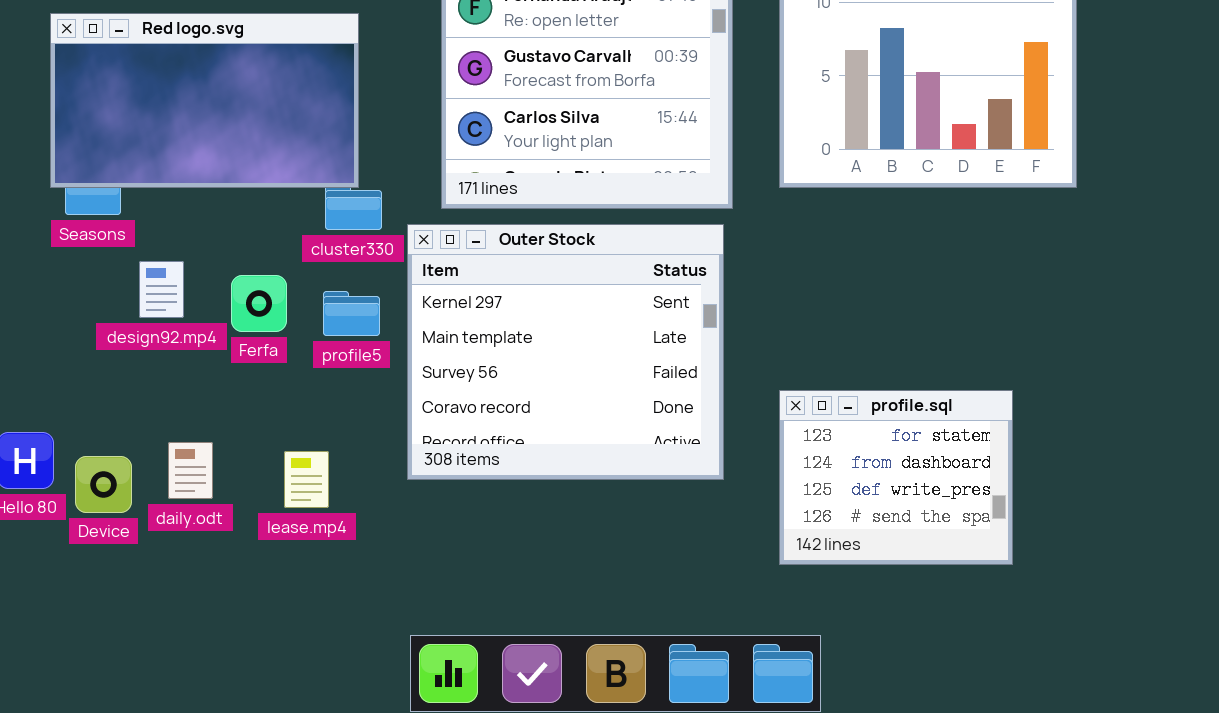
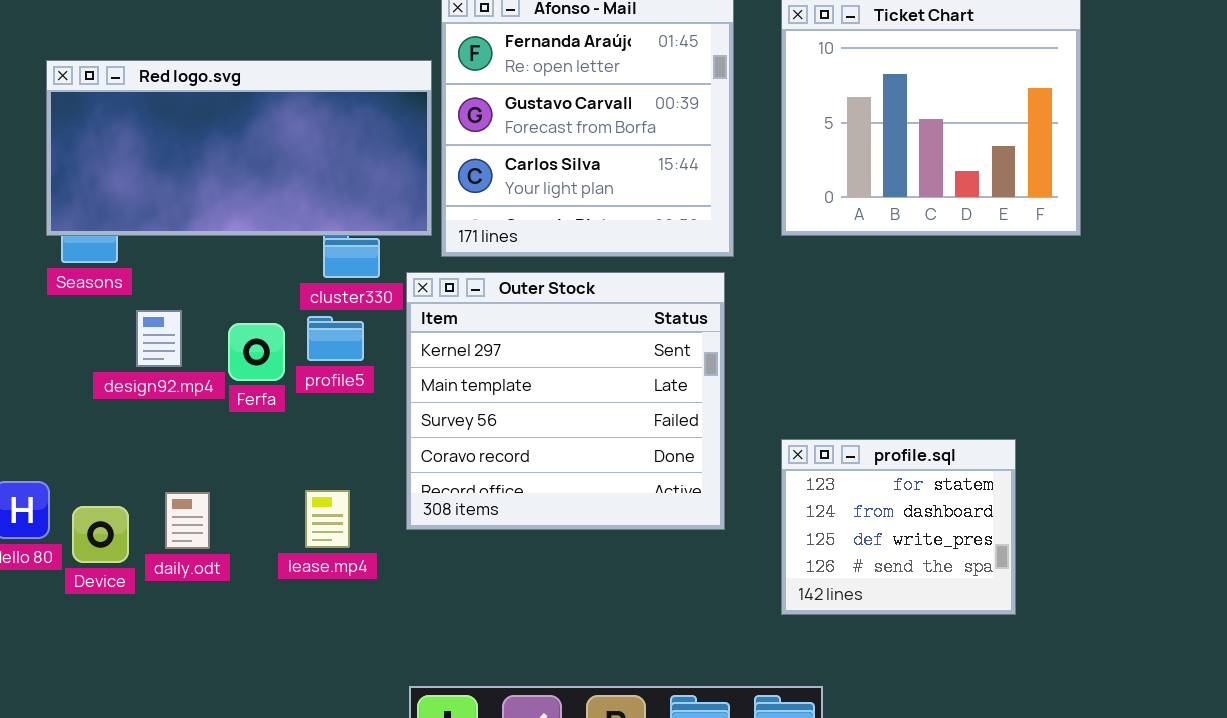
Red logo.svg: [50,13,359,188] -> [46,60,432,236], resized
profile5: [323,291,380,336] -> [307,316,364,361], moved
lease.mp4: [284,451,329,508] -> [305,490,350,548], moved

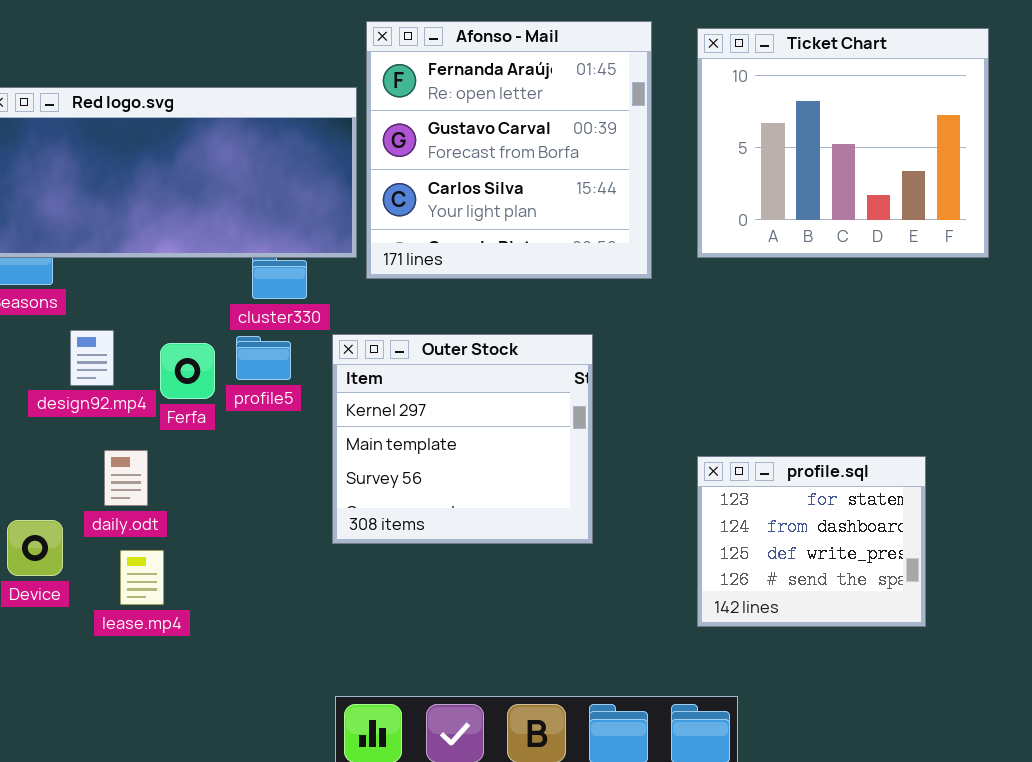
Outer Stock: [406,272,725,530] -> [332,334,593,544], resized
lease.mp4: [305,490,350,548] -> [120,550,164,605], moved
daily.odt: [165,492,210,549] -> [104,450,148,506], moved

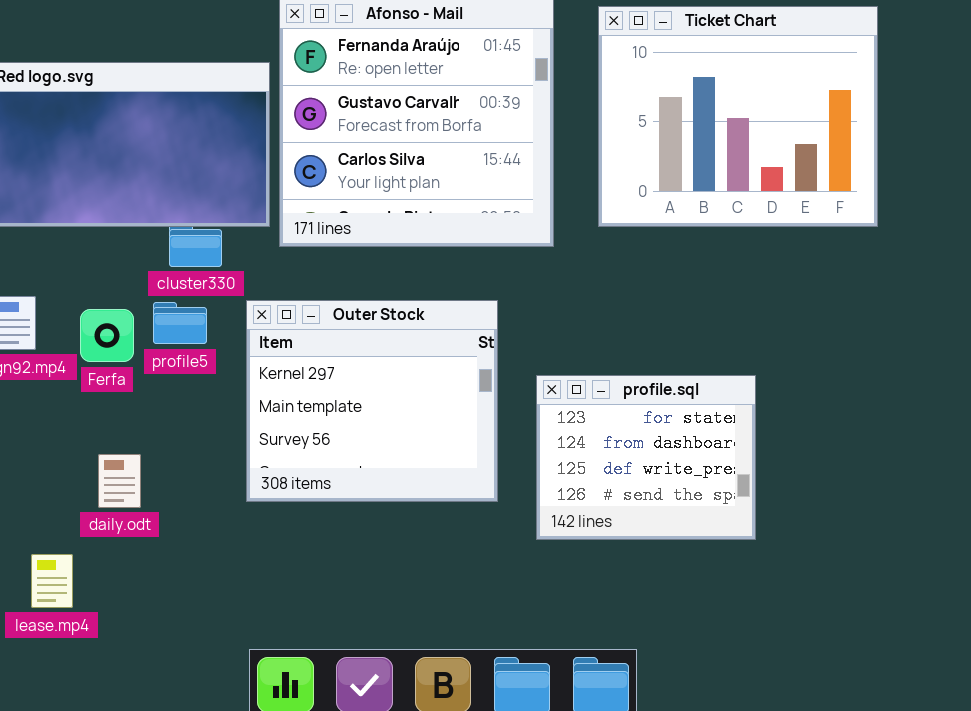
daily.odt: [104,450,148,506] -> [98,454,141,508], moved
profile.sql: [697,456,926,627] -> [536,375,756,540], moved
lease.mp4: [120,550,164,605] -> [31,554,73,608], moved

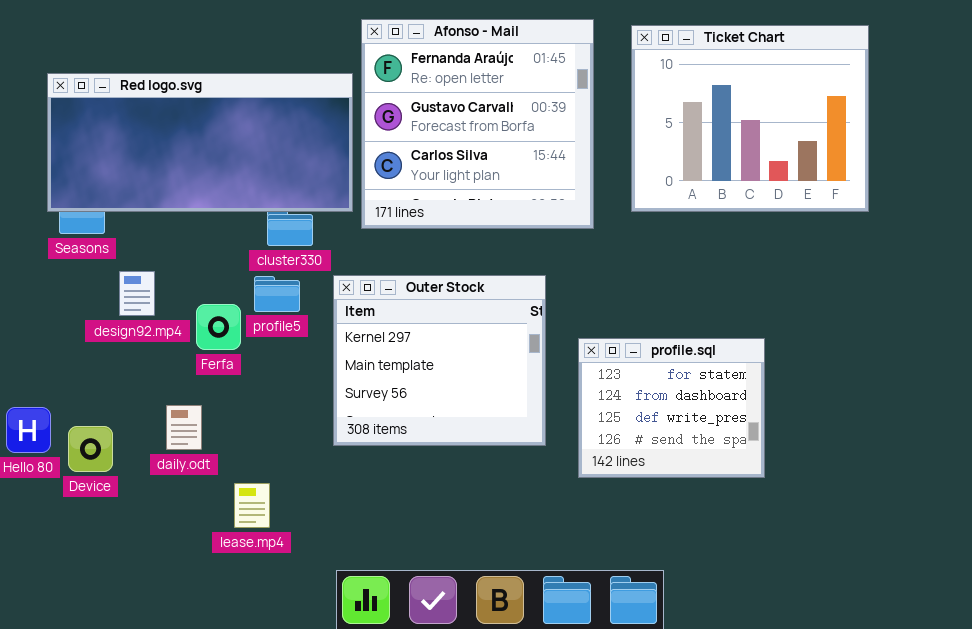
Ferfa: [80,309,134,362] -> [196,304,241,350], moved
daily.odt: [98,454,141,508] -> [166,405,202,450], moved
lease.mp4: [31,554,73,608] -> [234,483,270,528], moved

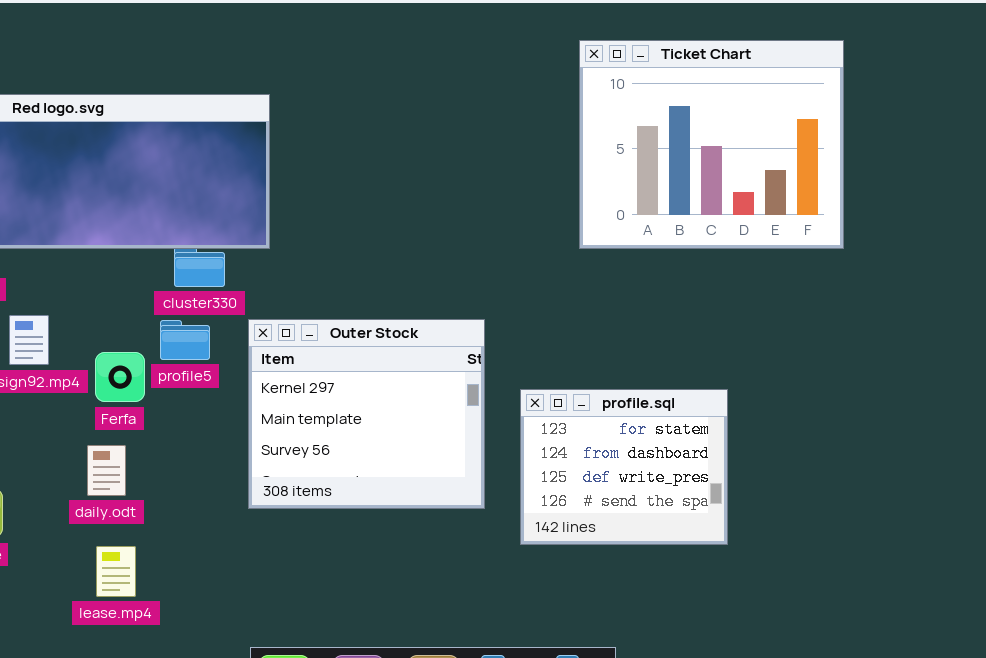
Afonso - Mail: [361,19,594,229] -> none, closed
daily.odt: [166,405,202,450] -> [87,445,126,496], moved
lease.mp4: [234,483,270,528] -> [96,546,136,597], moved

